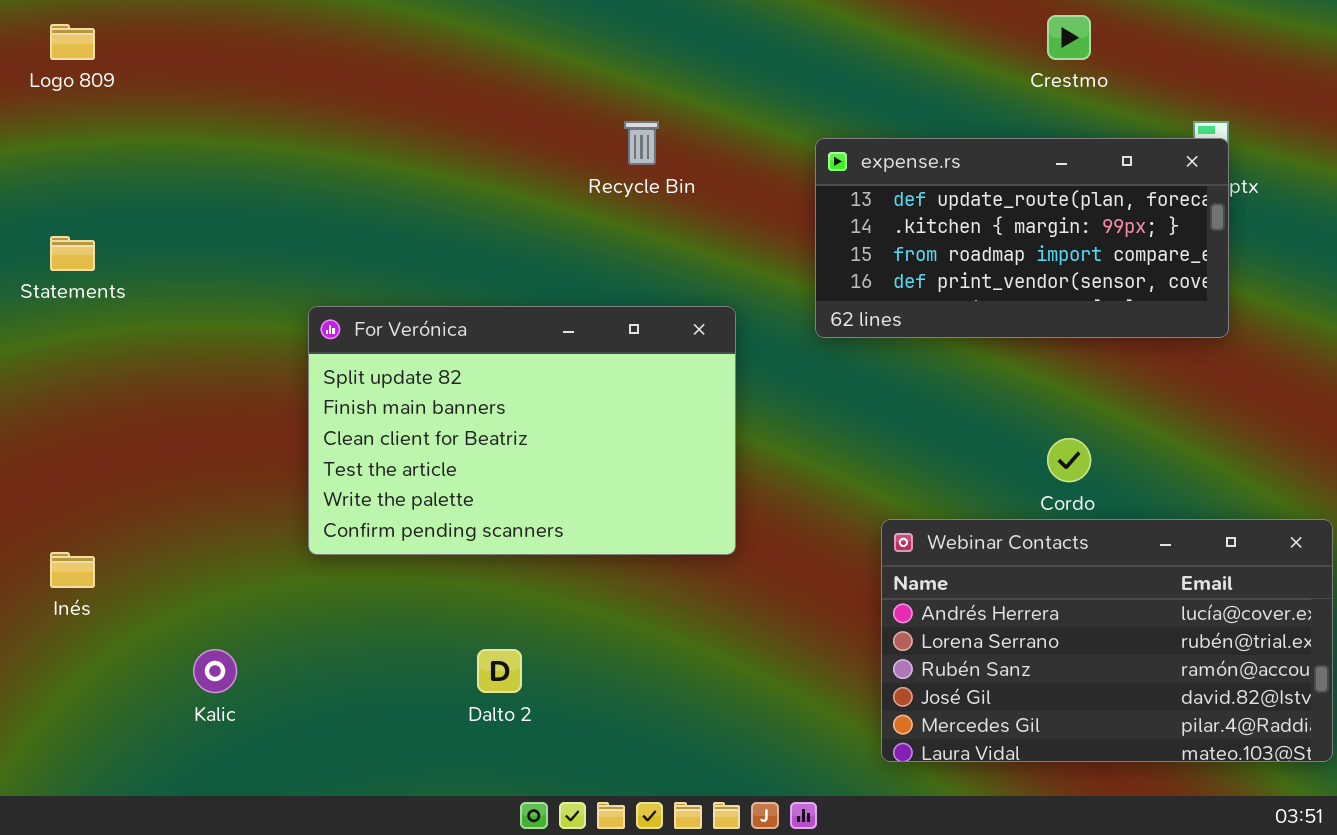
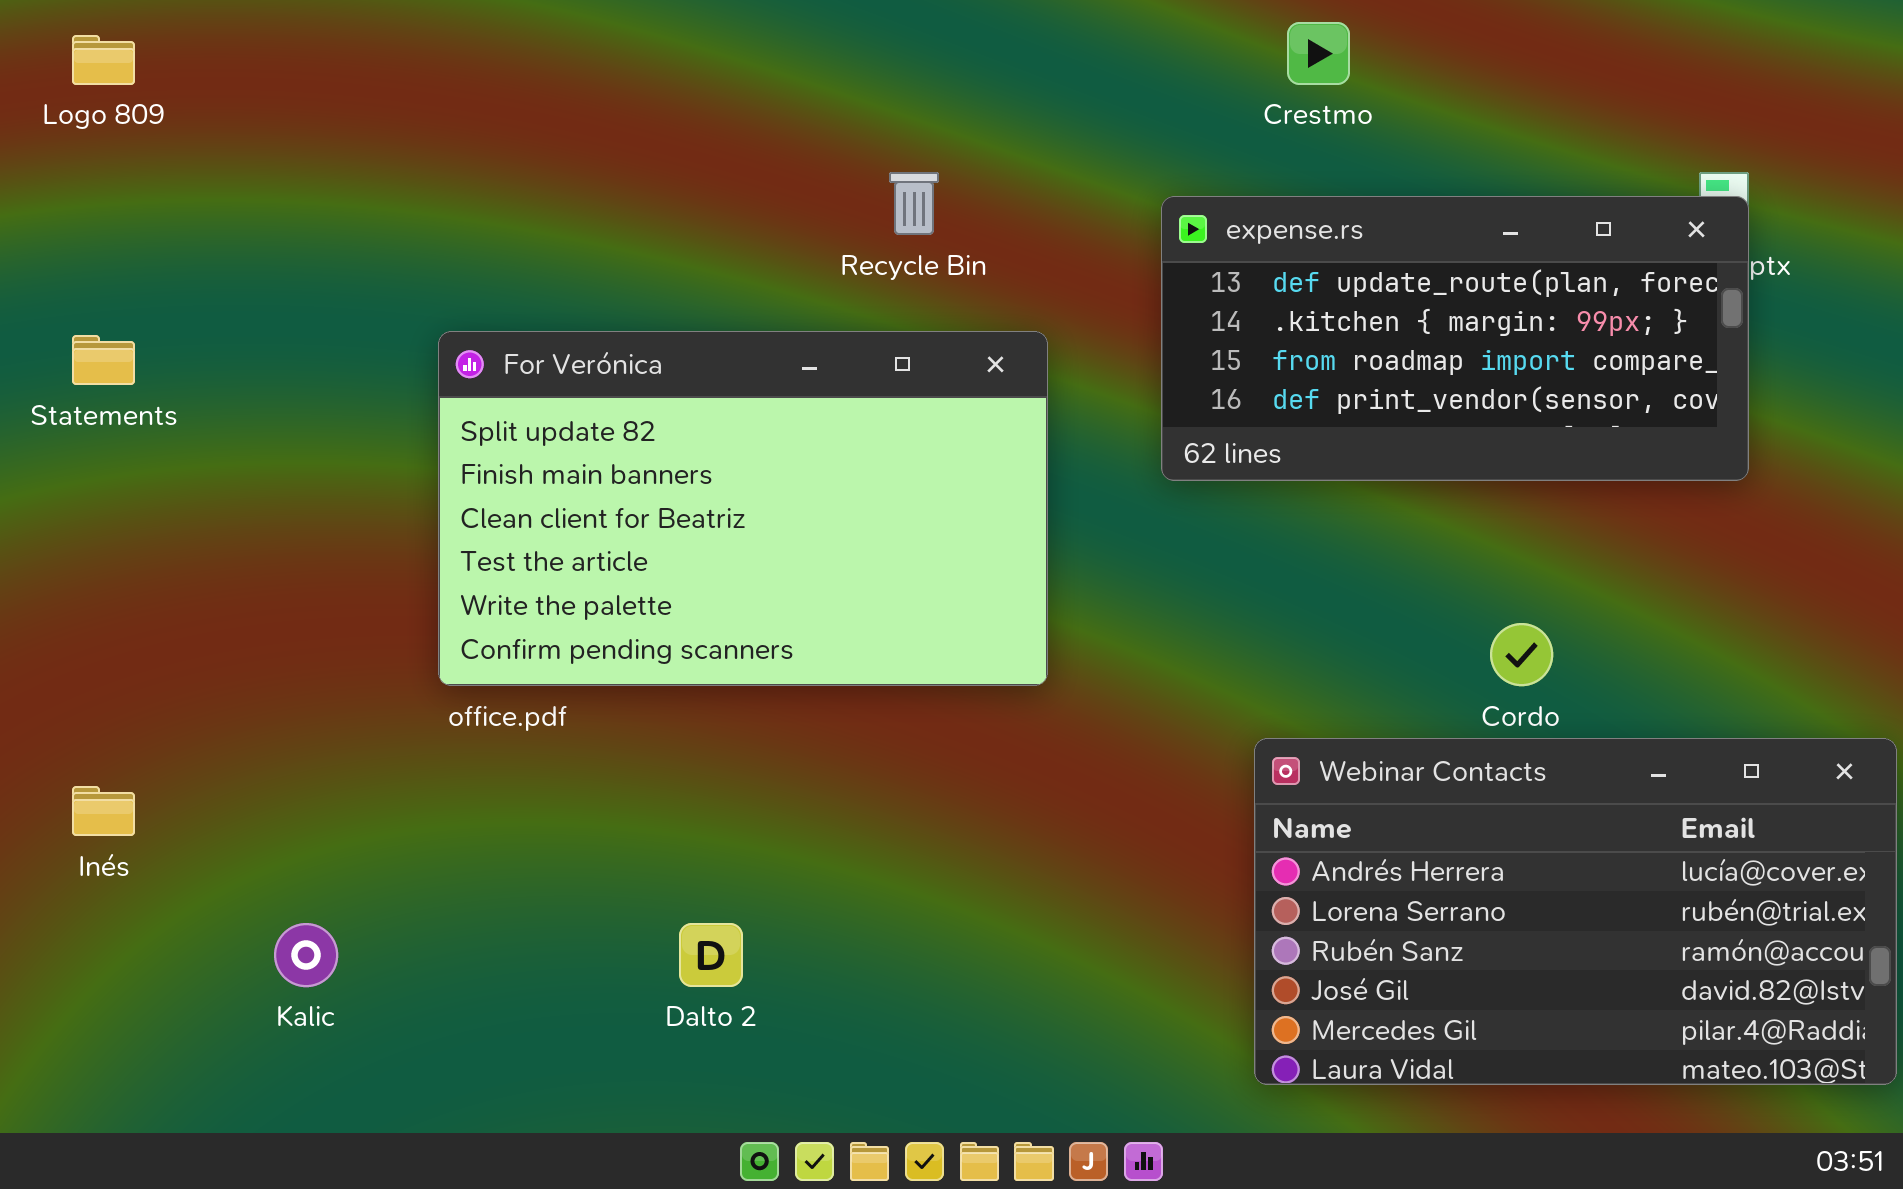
Crestmo: [1047,15,1091,60] -> [1287,22,1350,85], moved
For Verónica: [308,306,736,555] -> [438,331,1048,686], moved

